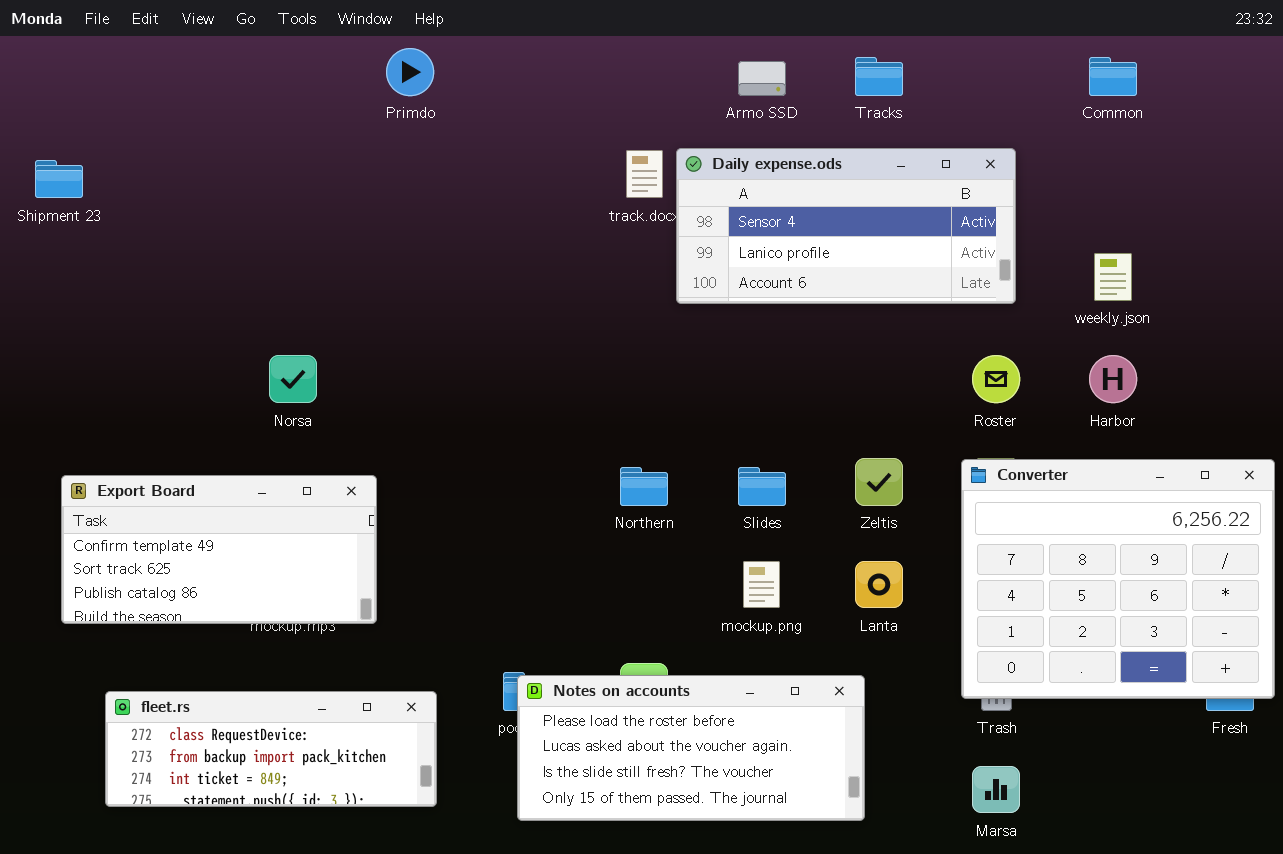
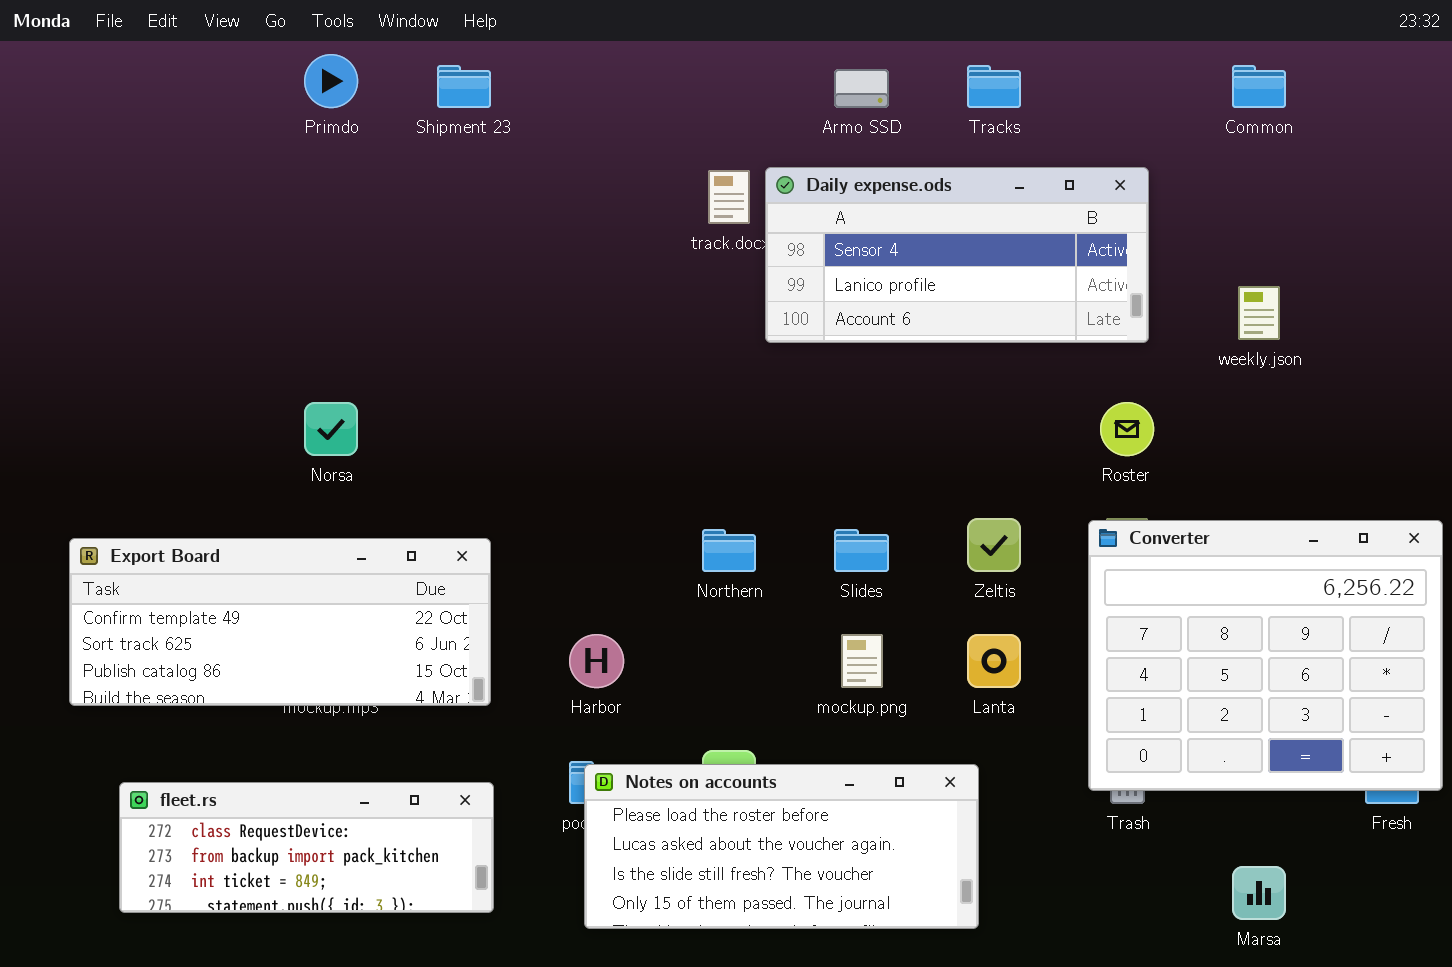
Primdo: [386,48,434,96] -> [304,54,358,108], moved
Shipment 23: [35,160,83,198] -> [437,65,491,108], moved
Harbor: [1089,355,1137,403] -> [569,634,624,688], moved
Export Board: [61,475,377,624] -> [69,538,491,706], resized
Marsa: [972,766,1020,813] -> [1232,866,1286,920], moved

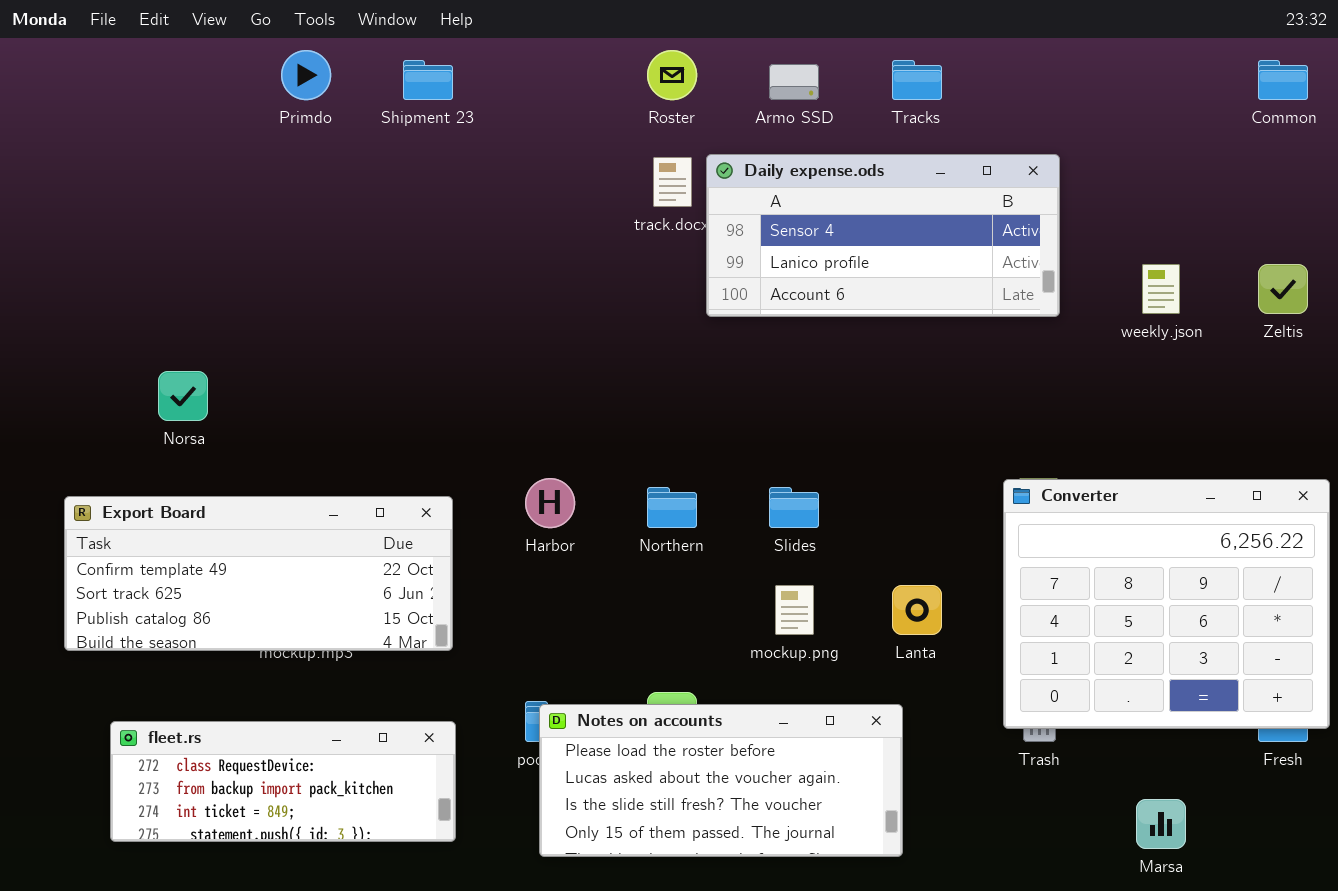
Common: [1232,65,1286,108] -> [1258,60,1308,100], moved
Norsa: [304,402,358,456] -> [158,371,208,421], moved
Roster: [1100,402,1154,456] -> [647,50,697,100], moved
Zeltis: [967,518,1021,572] -> [1258,264,1308,314], moved
Harbor: [569,634,624,688] -> [525,478,575,528], moved

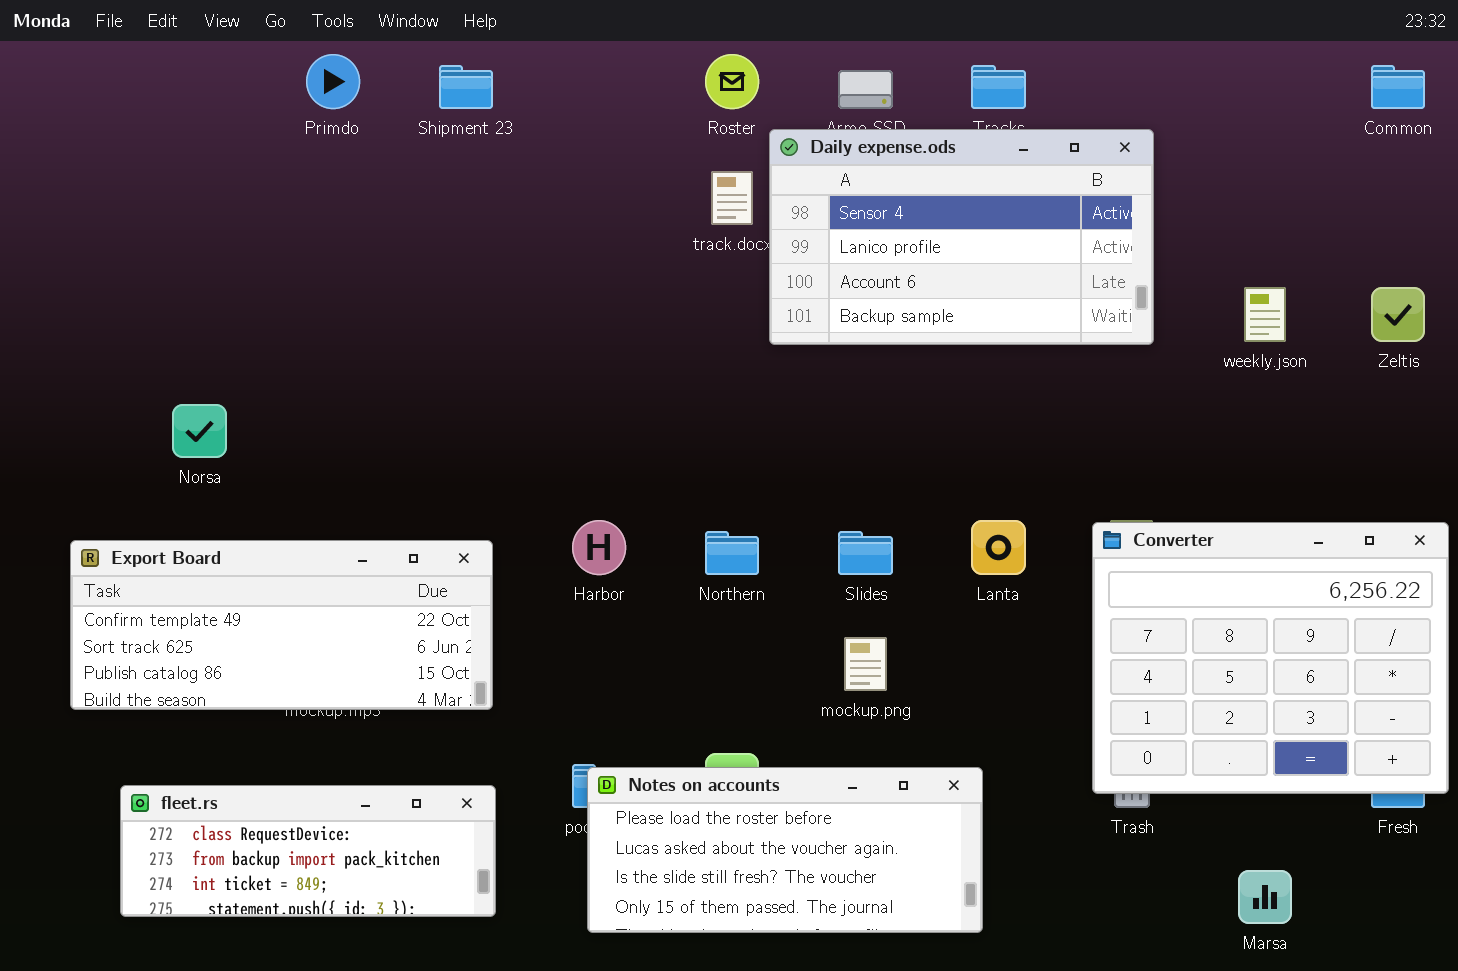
Daily expense.ods: [706,154,1060,317] -> [769,129,1154,345], resized
Lanta: [892,585,942,635] -> [971,520,1026,575], moved

